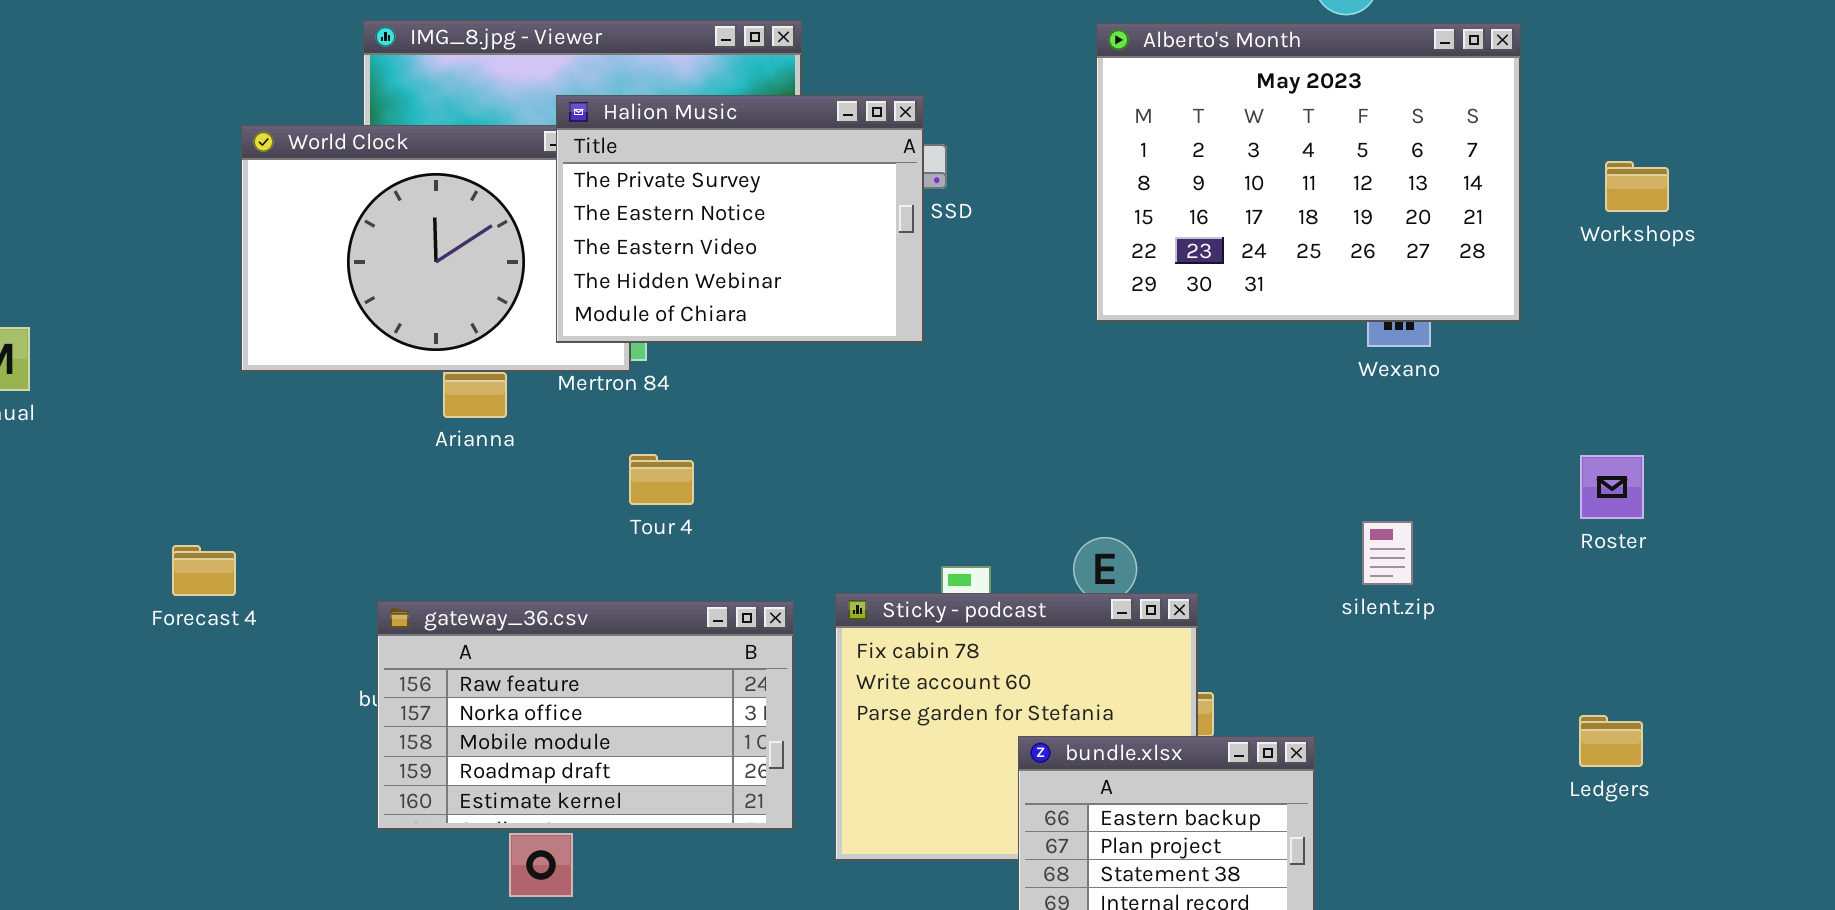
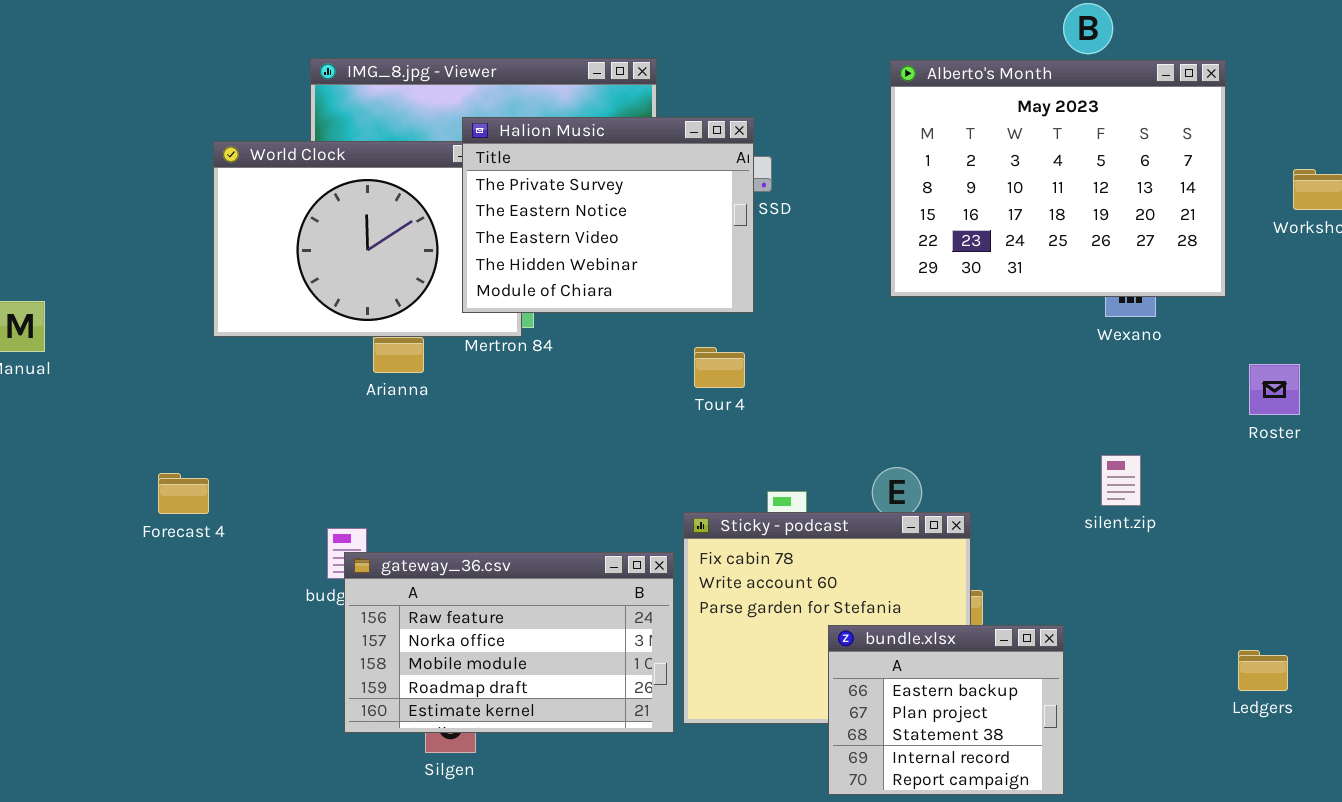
Tour 4: [629,454,694,505] -> [694,347,745,388], moved
Roster: [1580,455,1644,519] -> [1249,364,1300,415], moved
gateway_36.csv: [377,601,794,830] -> [344,552,674,733], moved
Ledgers: [1579,715,1643,767] -> [1238,650,1288,691], moved

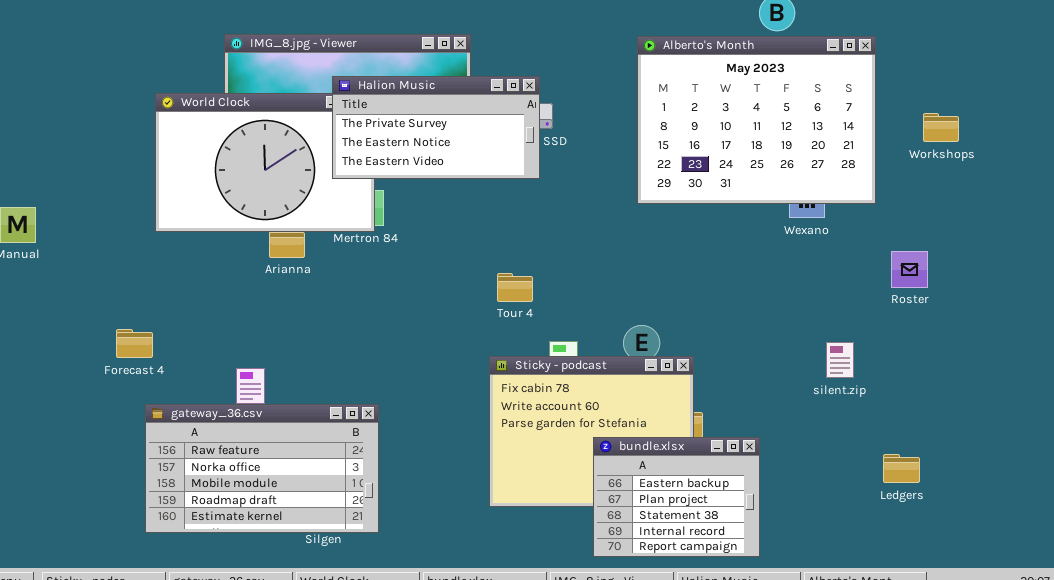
Halion Music: [462,117,754,313] -> [332,76,540,179], resized
Tour 4: [694,347,745,388] -> [497,273,533,302], moved
silent.zip: [1101,455,1141,506] -> [826,342,854,378], moved
gateway_36.csv: [344,552,674,733] -> [145,404,379,533], moved

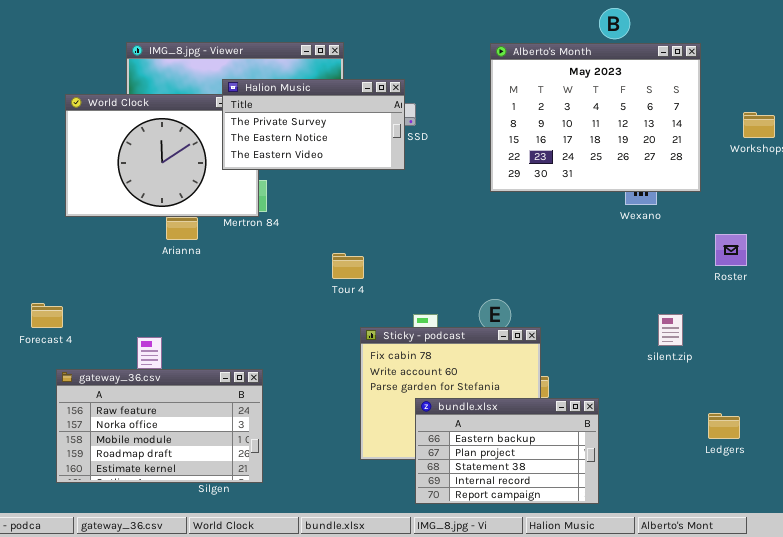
Tour 4: [497,273,533,302] -> [332,253,364,279], moved
bundle.xlsx: [593,437,760,557] -> [415,398,599,504], resized

